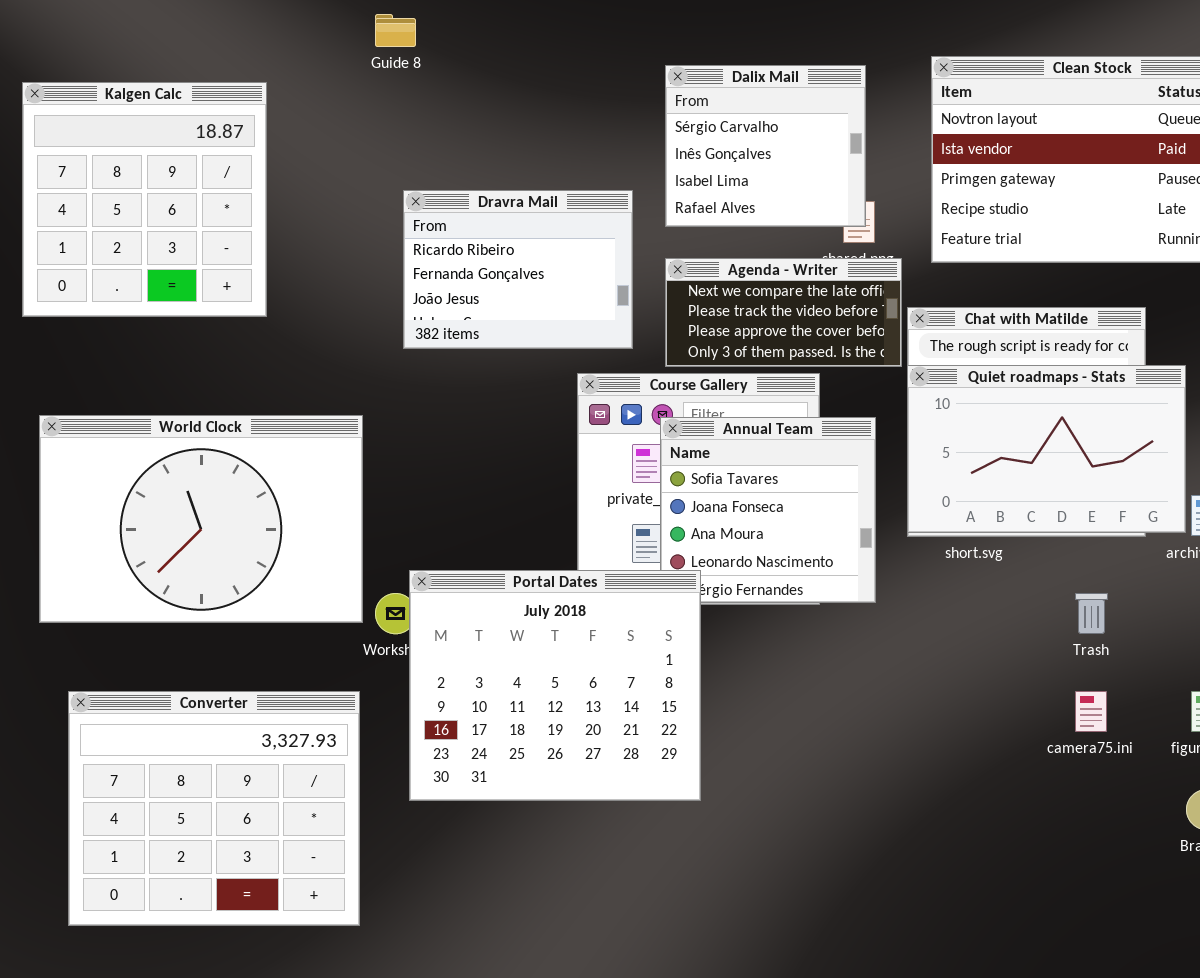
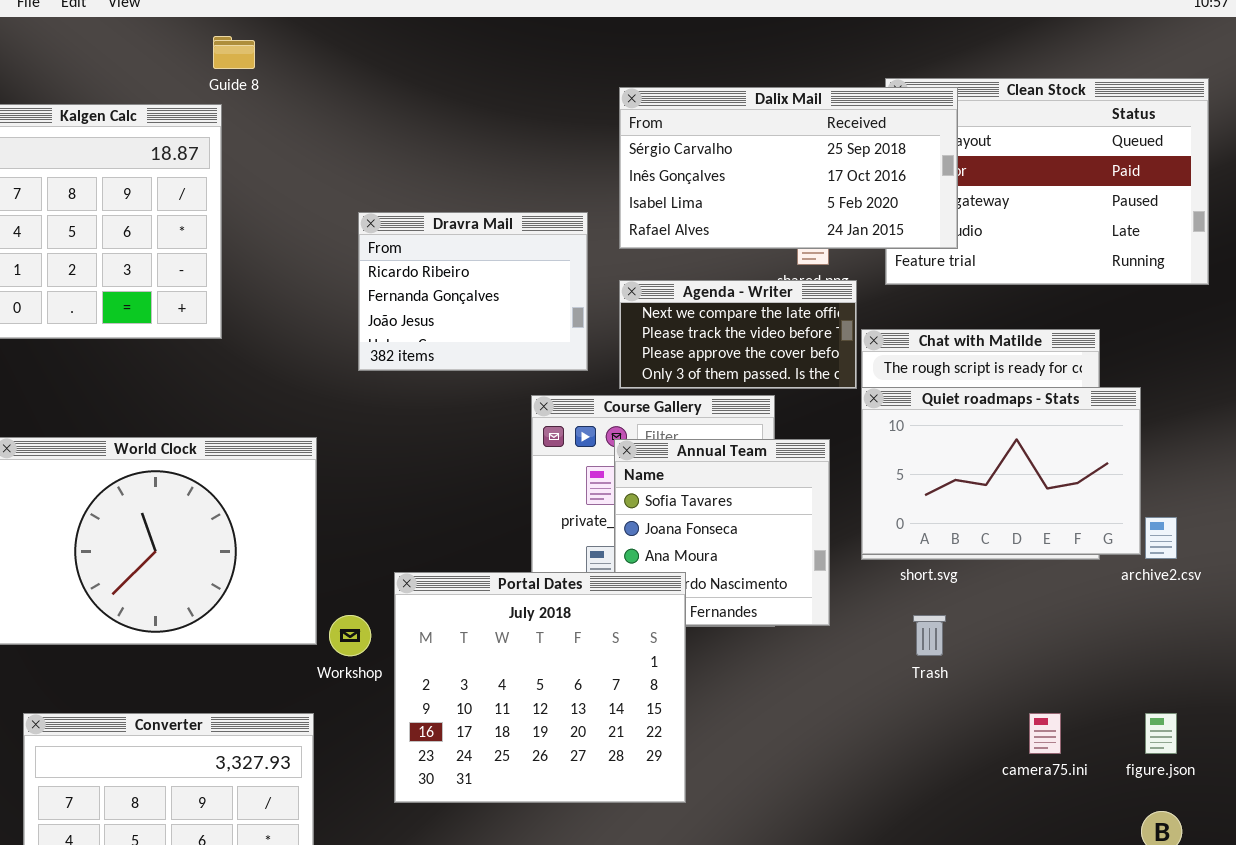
Guide 8: [375,14,416,47] -> [213,36,255,69], moved
Dalix Mail: [665,65,866,227] -> [619,87,958,249], resized
Portal Dates: [409,570,701,801] -> [394,572,686,803], moved
Trash: [1075,593,1108,634] -> [913,615,946,656], moved

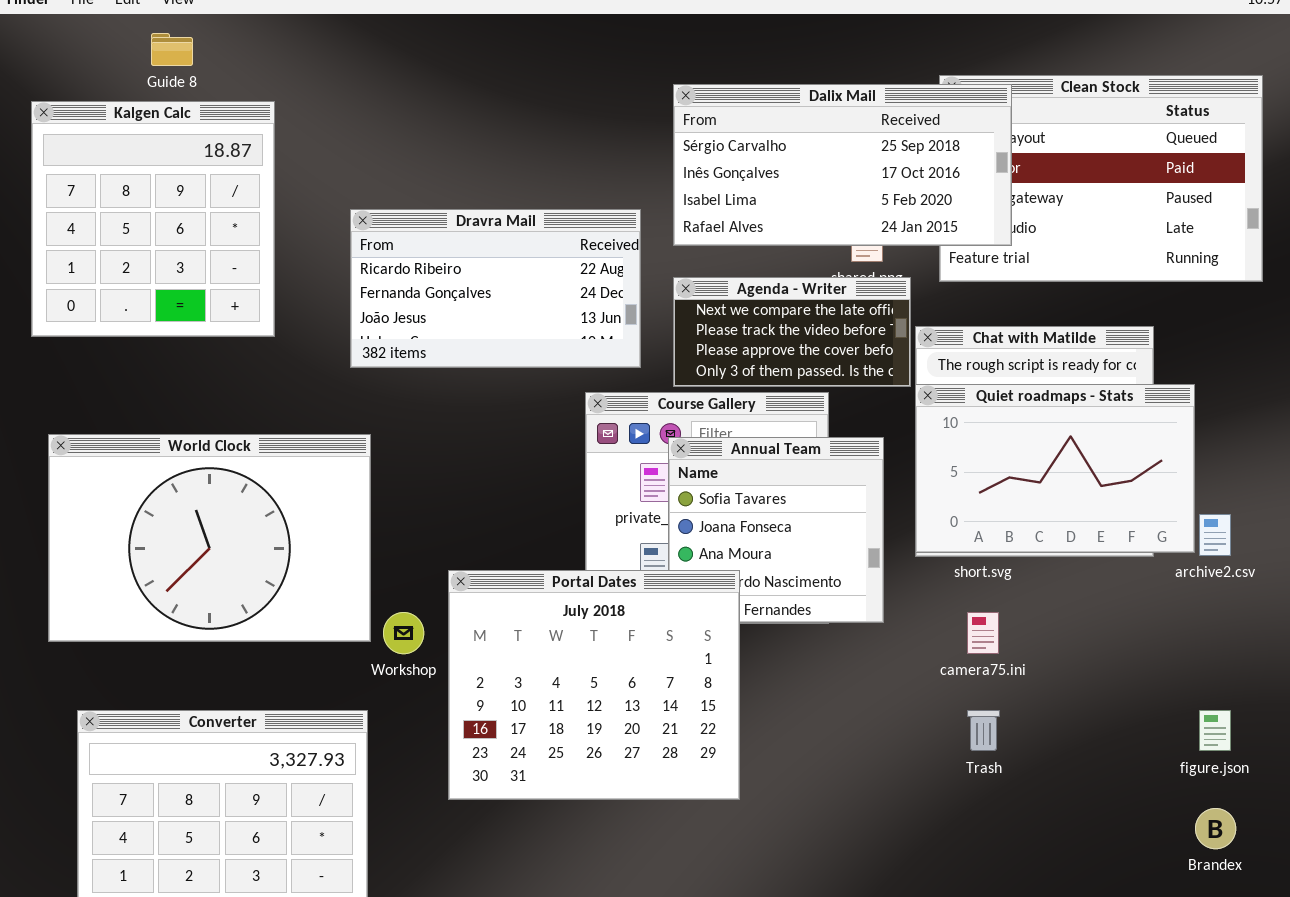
Guide 8: [213,36,255,69] -> [151,33,193,66], moved
Dravra Mail: [358,212,588,371] -> [350,209,641,368], resized
Trash: [913,615,946,656] -> [967,710,1000,751], moved
camera75.ini: [1029,713,1061,754] -> [967,612,999,654], moved

